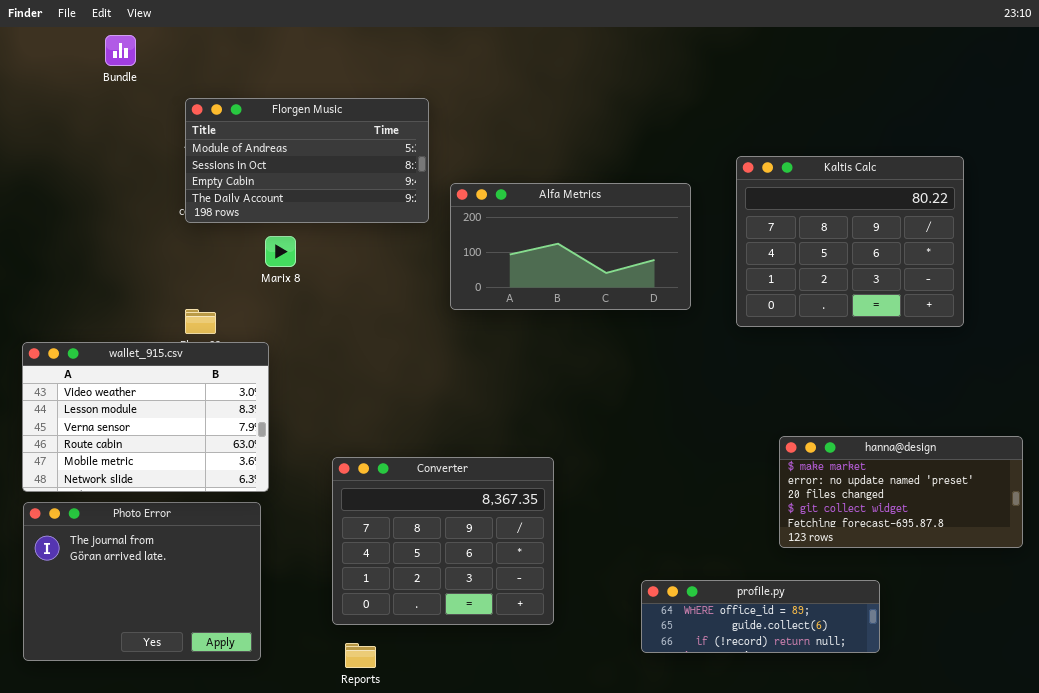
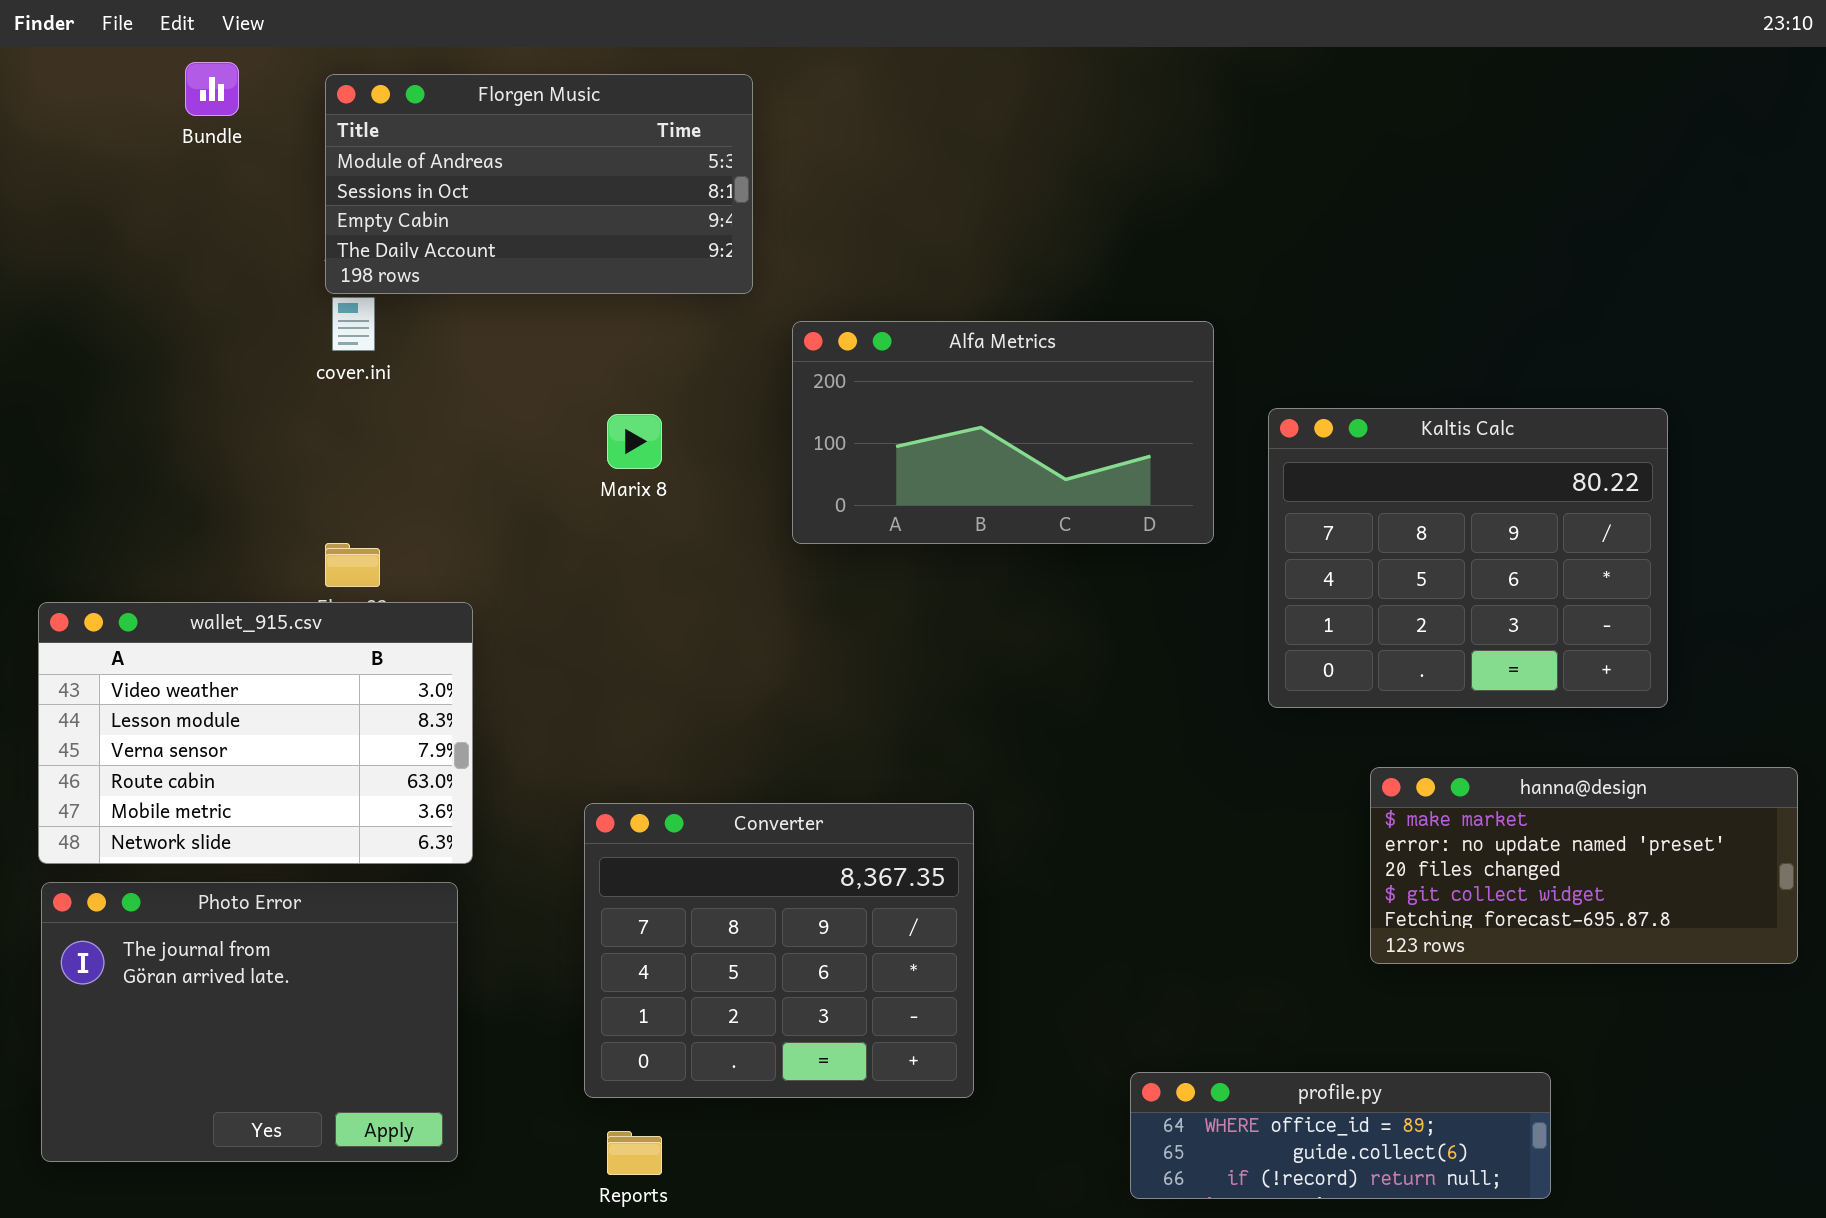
Florgen Music: [185,98,429,223] -> [325,74,753,294], moved
Kaltis Calc: [736,156,964,327] -> [1268,408,1668,708], moved
Marix 8: [265,236,296,267] -> [607,414,662,469], moved
profile.py: [641,580,880,653] -> [1130,1072,1551,1199], moved

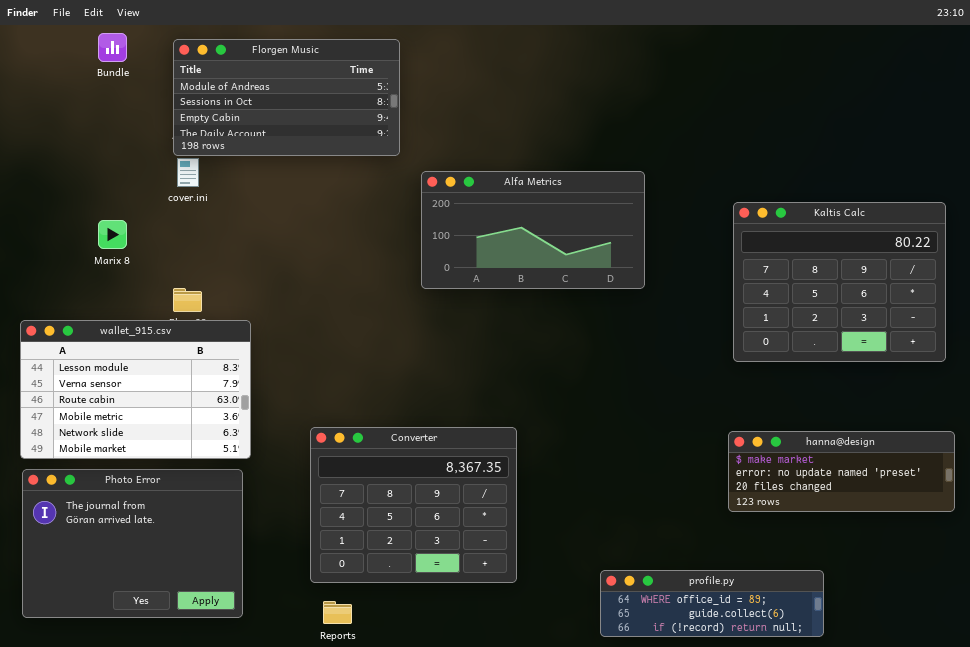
Kaltis Calc: [1268,408,1668,708] -> [733,202,946,362], moved
Marix 8: [607,414,662,469] -> [98,220,127,249], moved
wallet_915.csv: [38,602,473,864] -> [20,320,251,459], scrolled down 1 row
hanna@design: [1370,767,1798,964] -> [728,431,955,512], resized

